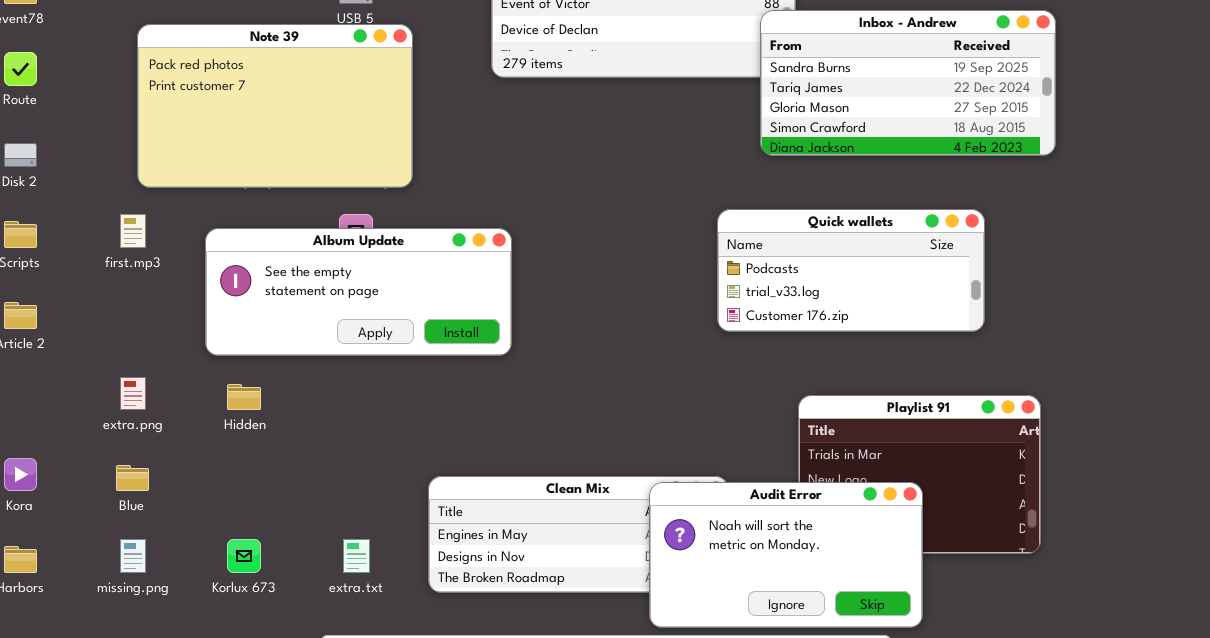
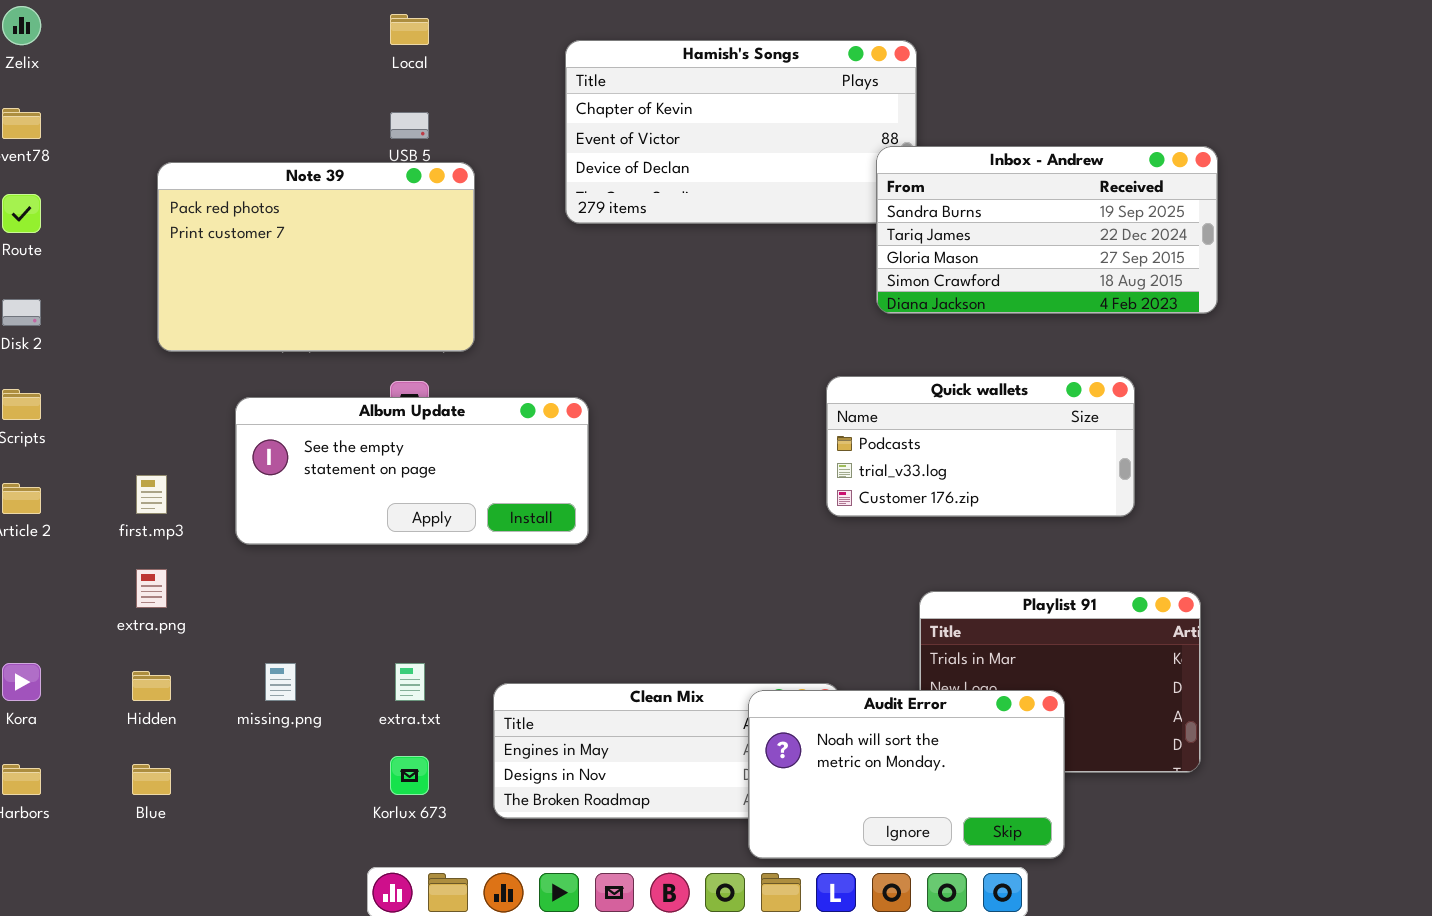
first.mp3: [120,214,146,248] -> [136,475,167,514], moved
Hidden: [227,384,261,410] -> [132,671,171,701], moved
Blue: [116,465,149,491] -> [132,764,171,795], moved
missing.png: [120,539,146,573] -> [265,663,296,701], moved
Korlux 673: [227,539,261,573] -> [390,756,429,795], moved
extra.txt: [343,539,370,573] -> [395,663,425,701], moved

